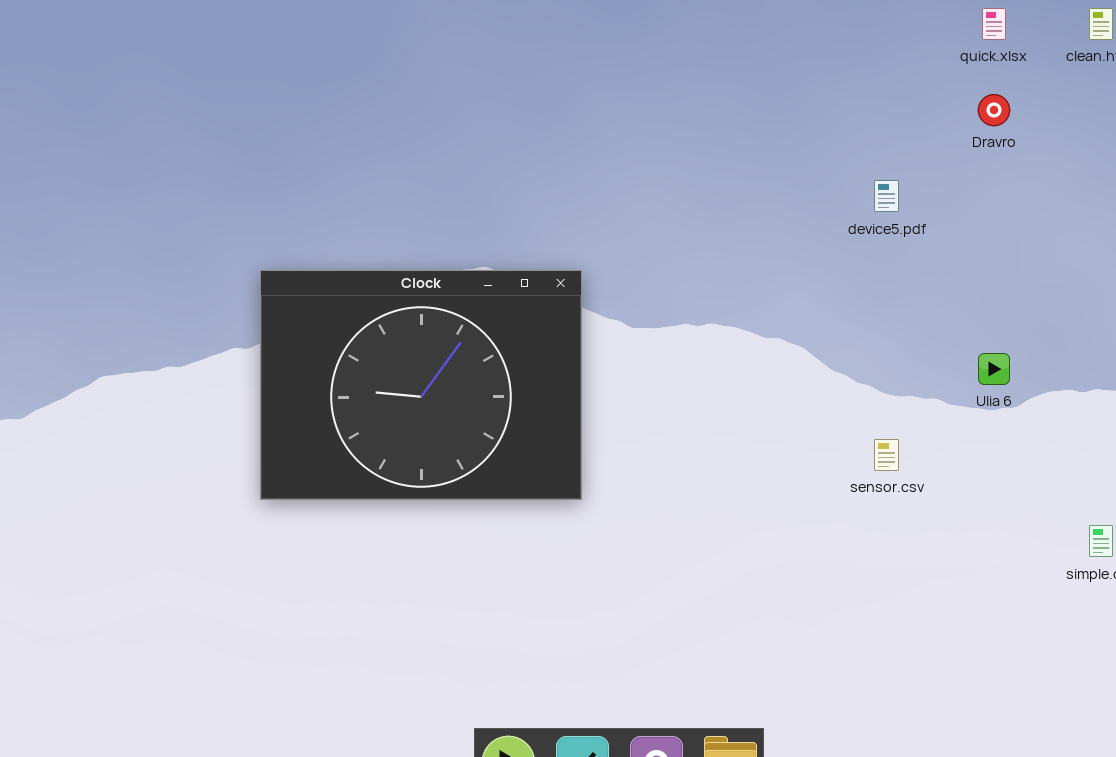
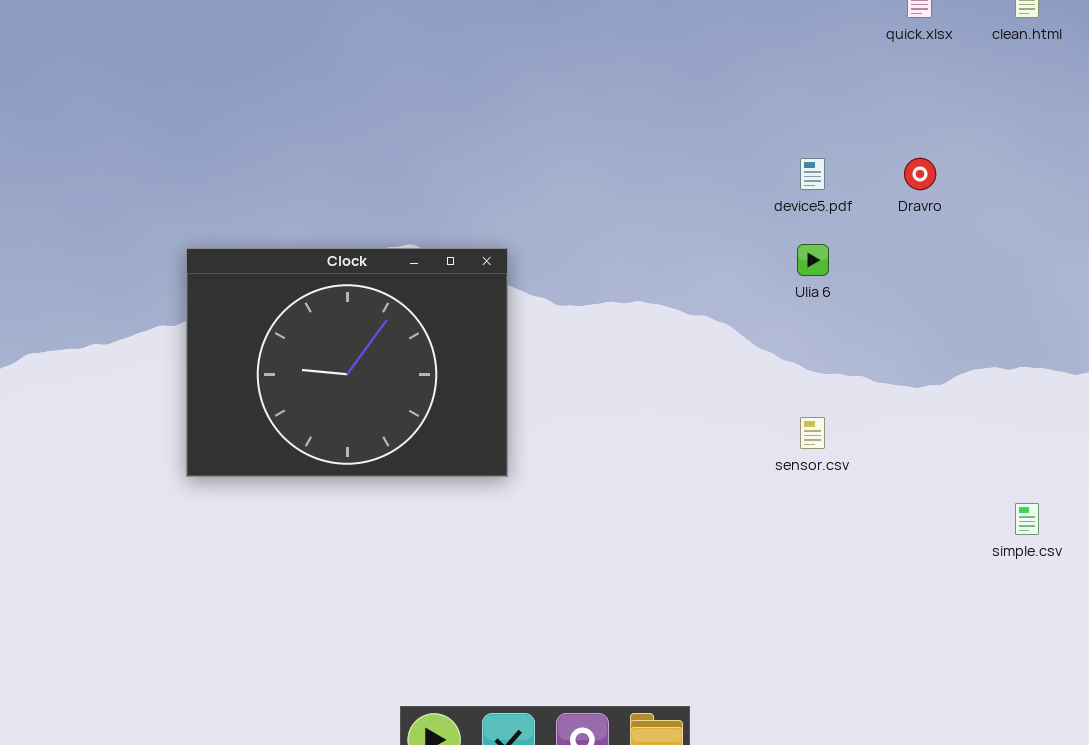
Dravro: [978,94,1010,126] -> [904,158,936,190], moved
Ulia 6: [978,353,1010,385] -> [797,244,829,276], moved

